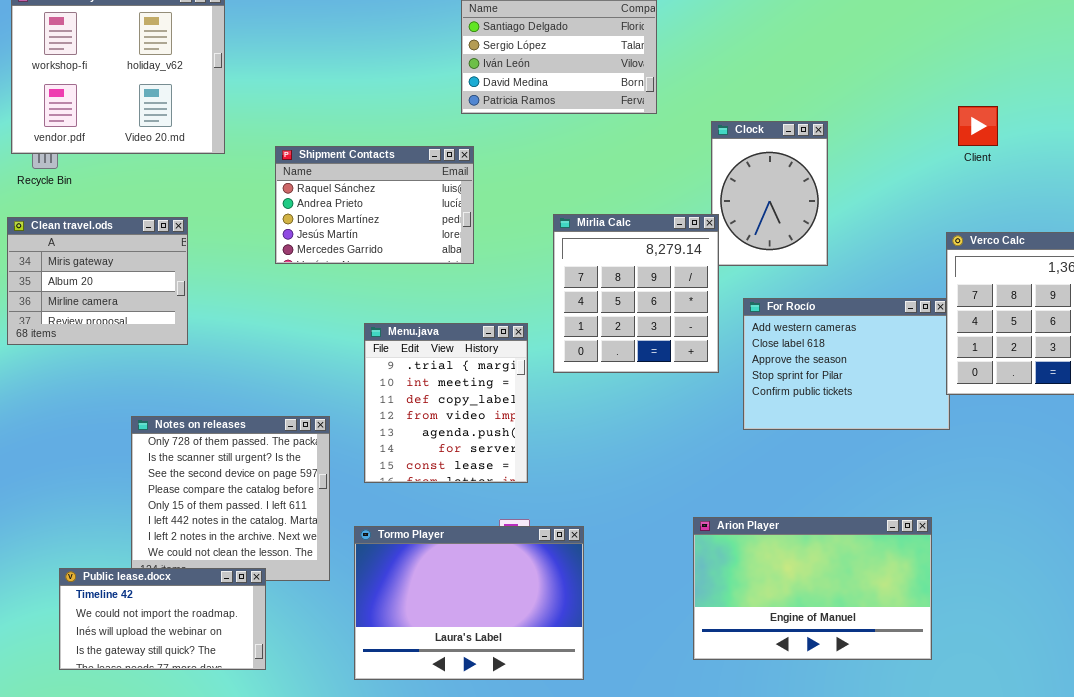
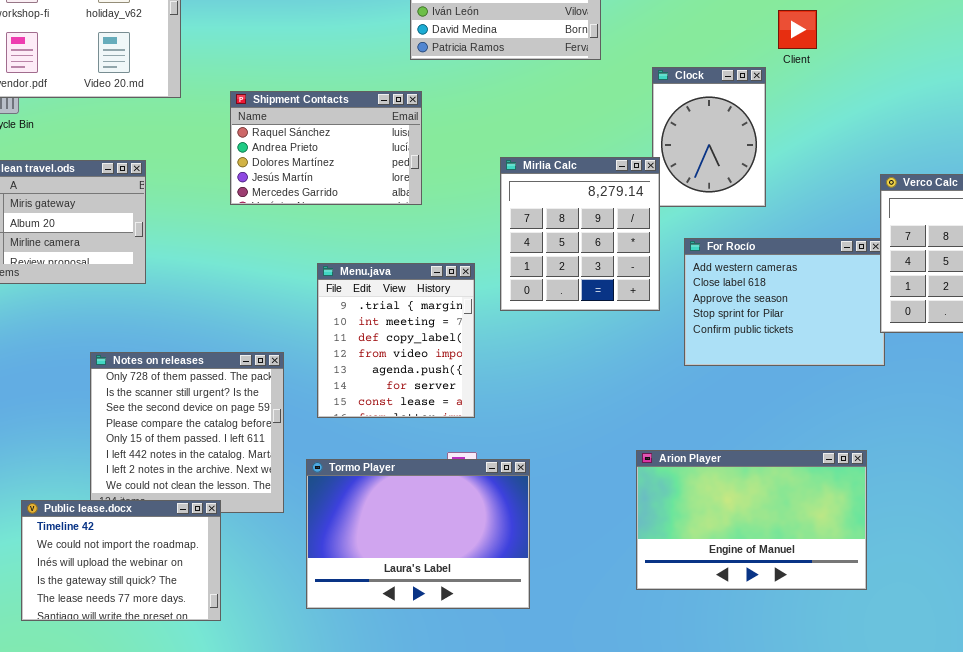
Client: [958,106,998,146] -> [778,10,817,49], moved
Public lease.docx: [59,568,266,670] -> [21,500,221,621], resized

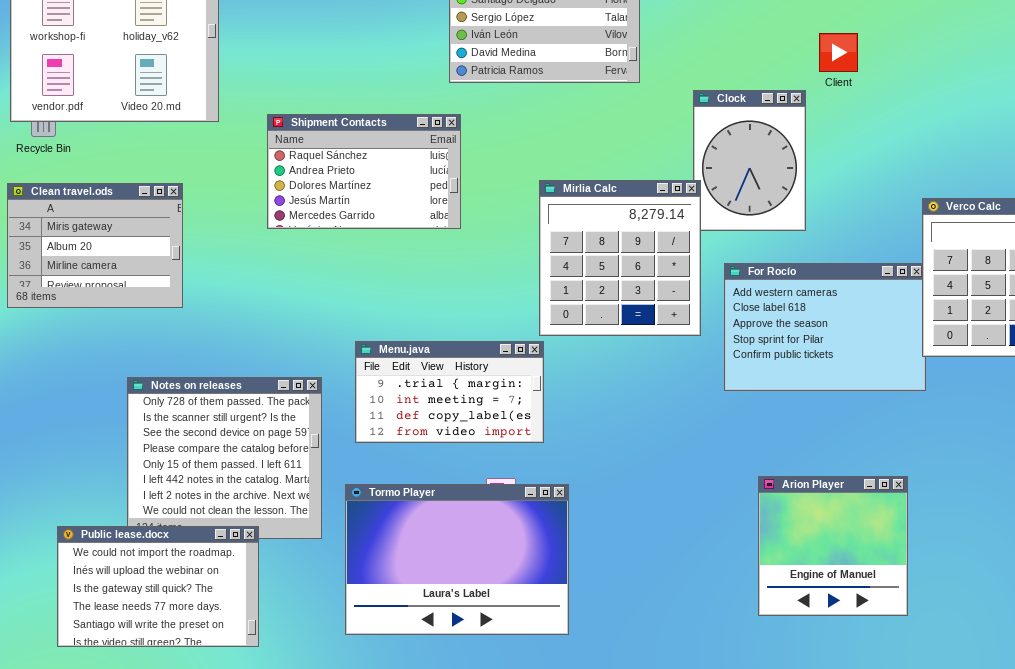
Menu.java: [317,263,475,418] -> [355,341,544,443], resized
Arion Player: [636,450,867,590] -> [758,476,908,616], resized
Public lease.docx: [21,500,221,621] -> [57,526,259,647], scrolled down 1 row

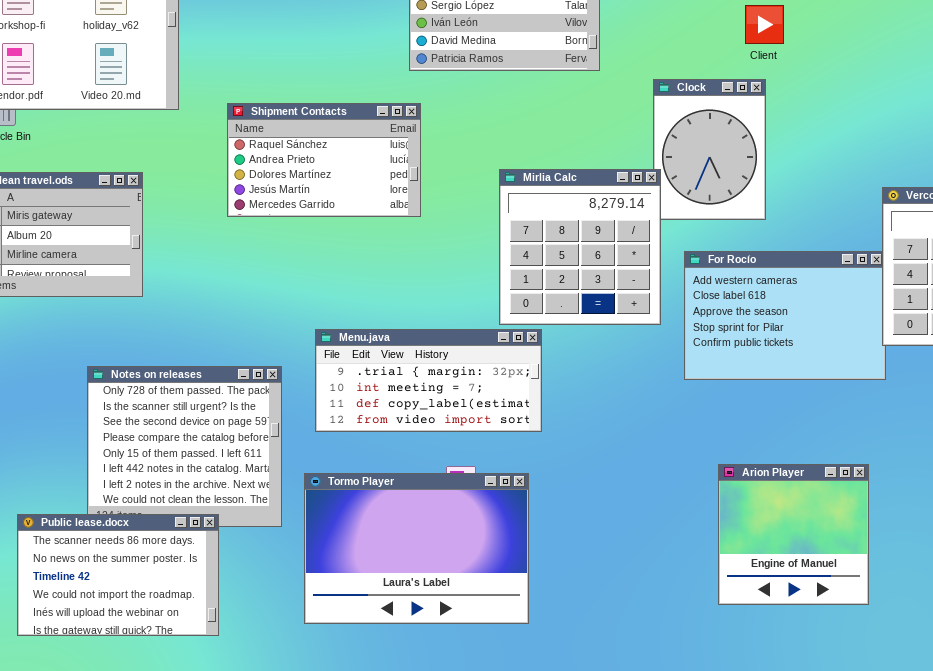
Client: [819,33,858,72] -> [745,5,784,44], moved
Menu.java: [355,341,544,443] -> [315,329,542,432], resized
Public lease.docx: [57,526,259,647] -> [17,514,219,636], scrolled up 3 rows

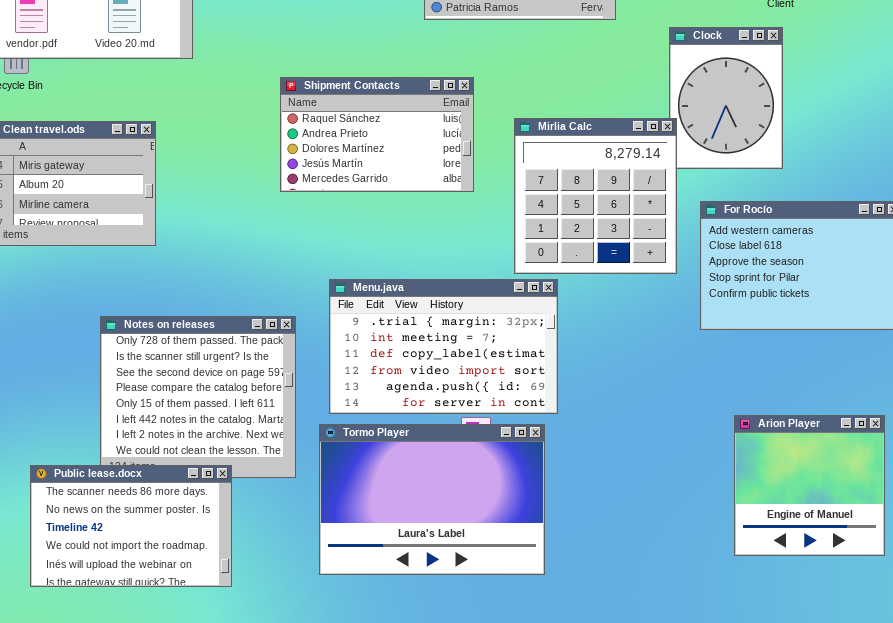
Shipment Contacts: [227,103,421,217] -> [280,77,474,192], moved
Menu.java: [315,329,542,432] -> [329,279,558,414], resized

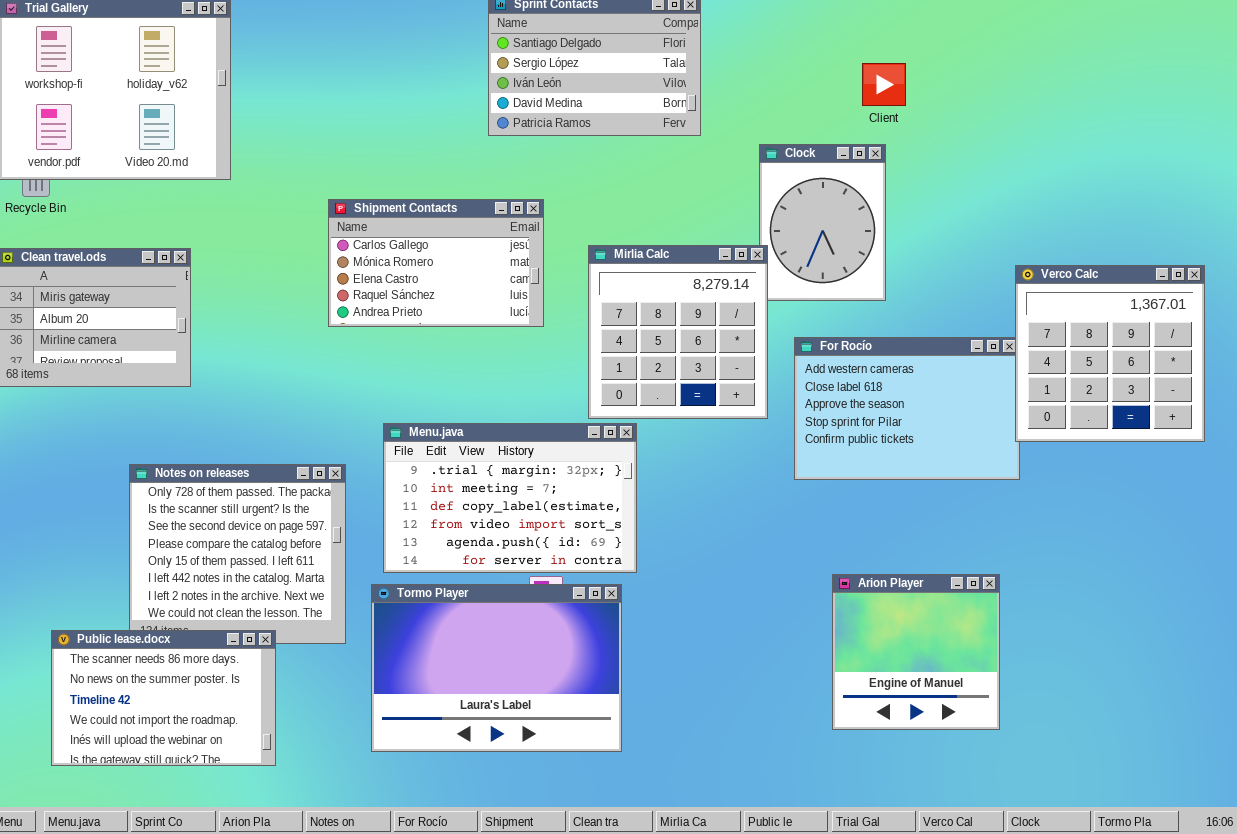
Shipment Contacts: [280,77,474,192] -> [328,199,544,327], scrolled up 3 rows

